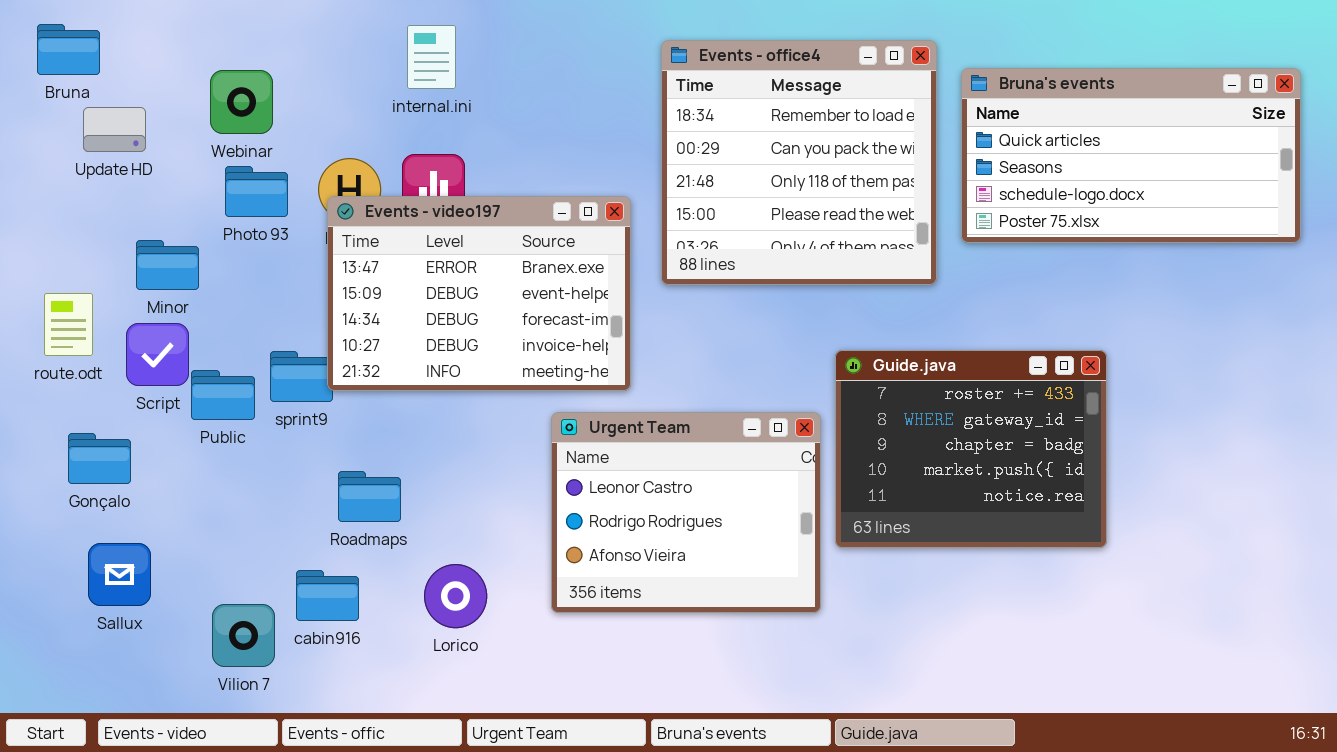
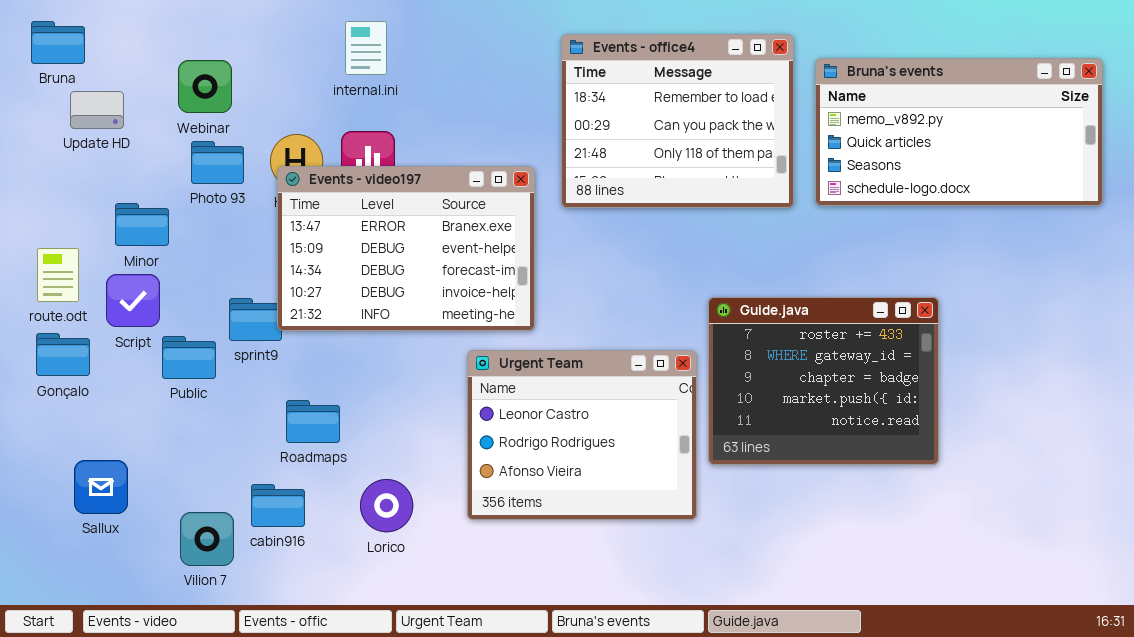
Events - office4: [661,40,937,285] -> [561,34,794,208], resized
Bruna's events: [961,68,1301,243] -> [815,58,1103,206], scrolled up 1 row
Public: [191,370,255,420] -> [162,336,216,379], moved
Gonçalo: [68,433,131,484] -> [36,333,90,376], moved

